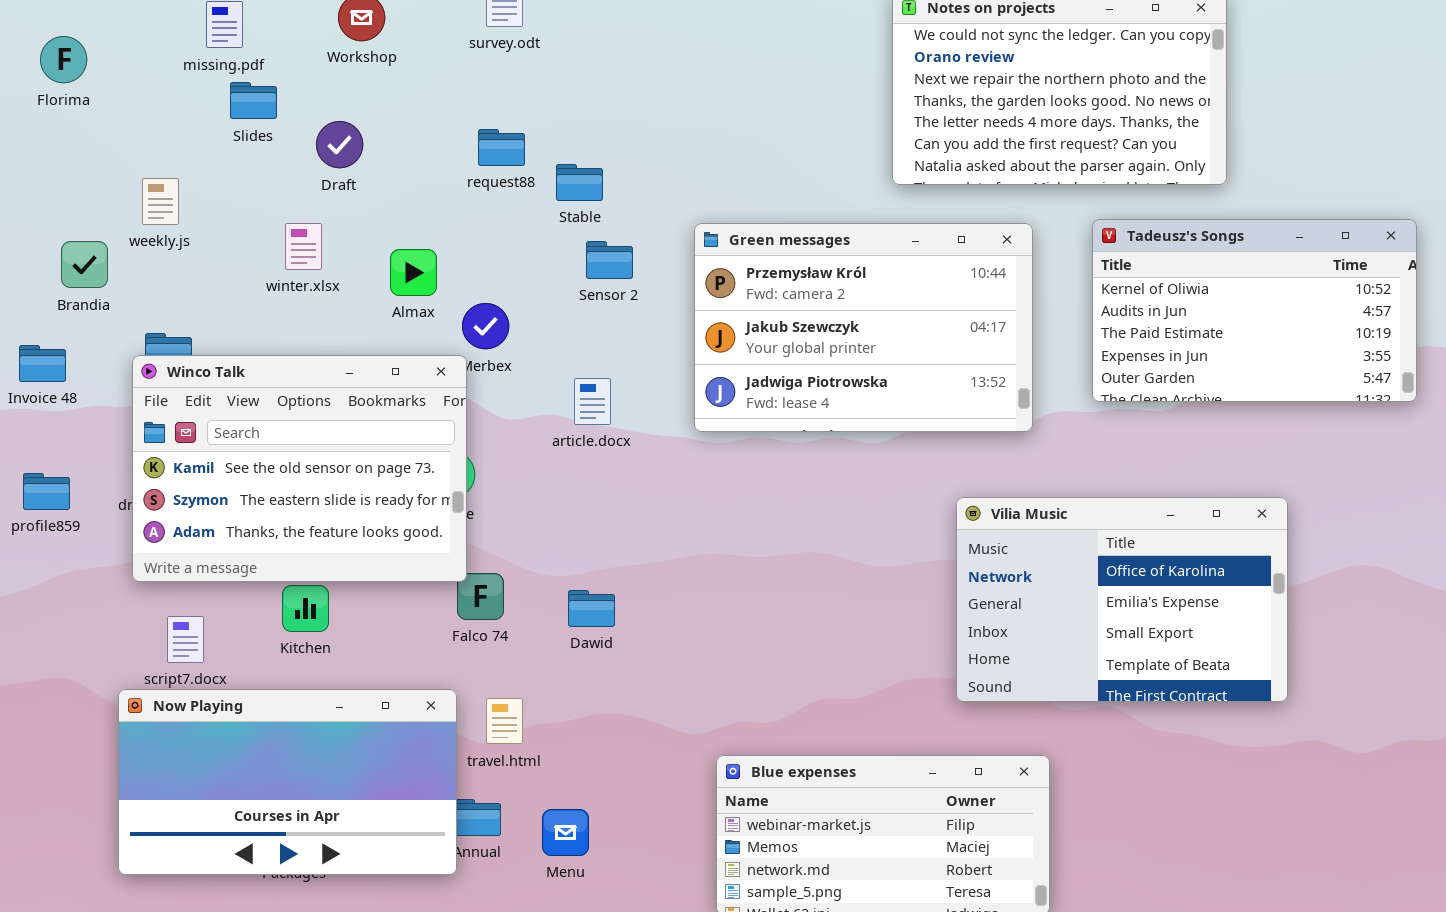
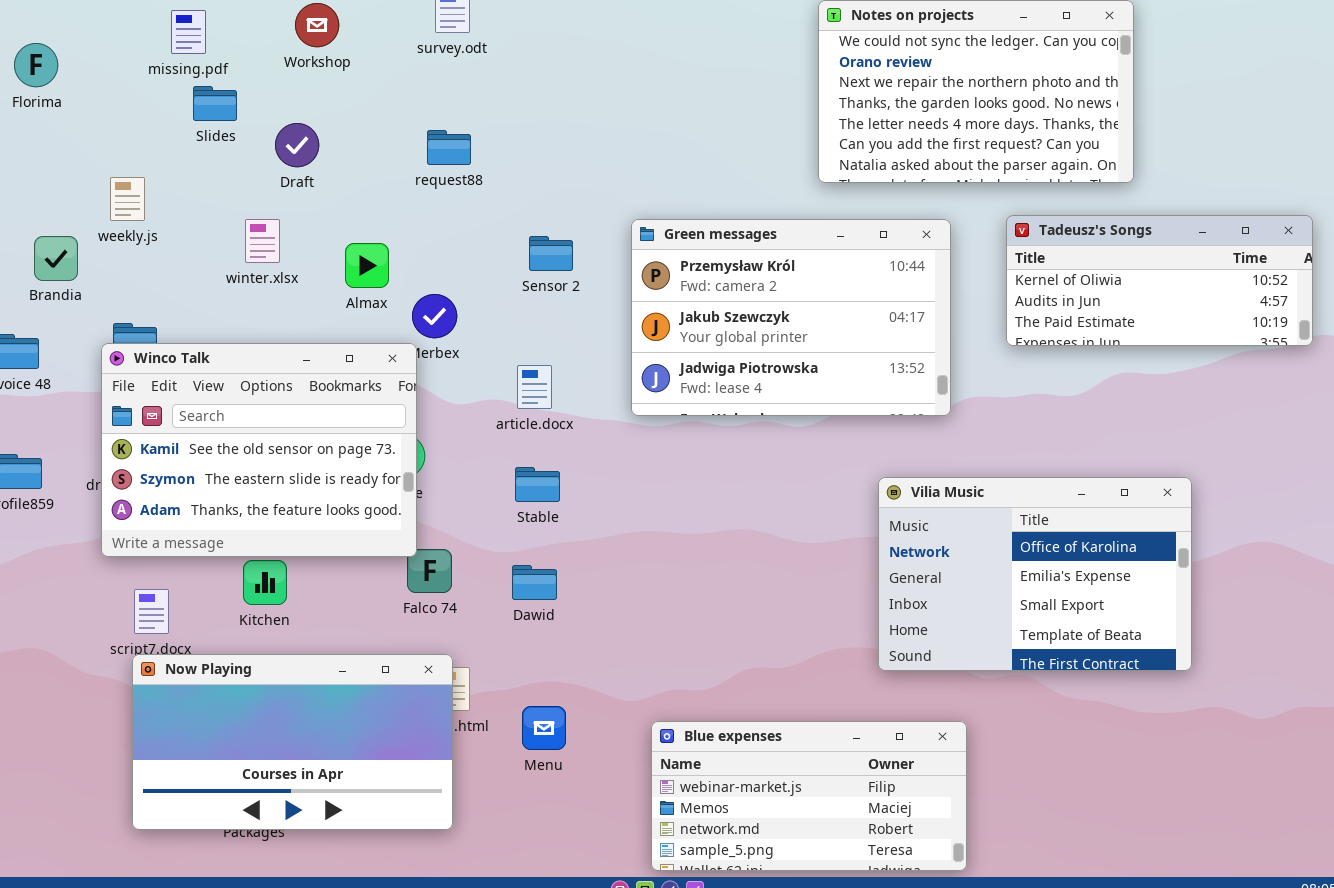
Stable: [556,164,603,201] -> [515,467,560,502], moved
Tadeusz's Songs: [1092,219,1417,402] -> [1006,215,1313,346], resized
Now Playing: [118,689,457,875] -> [132,654,453,830], moved
Menu: [542,809,589,856] -> [522,706,566,750], moved

